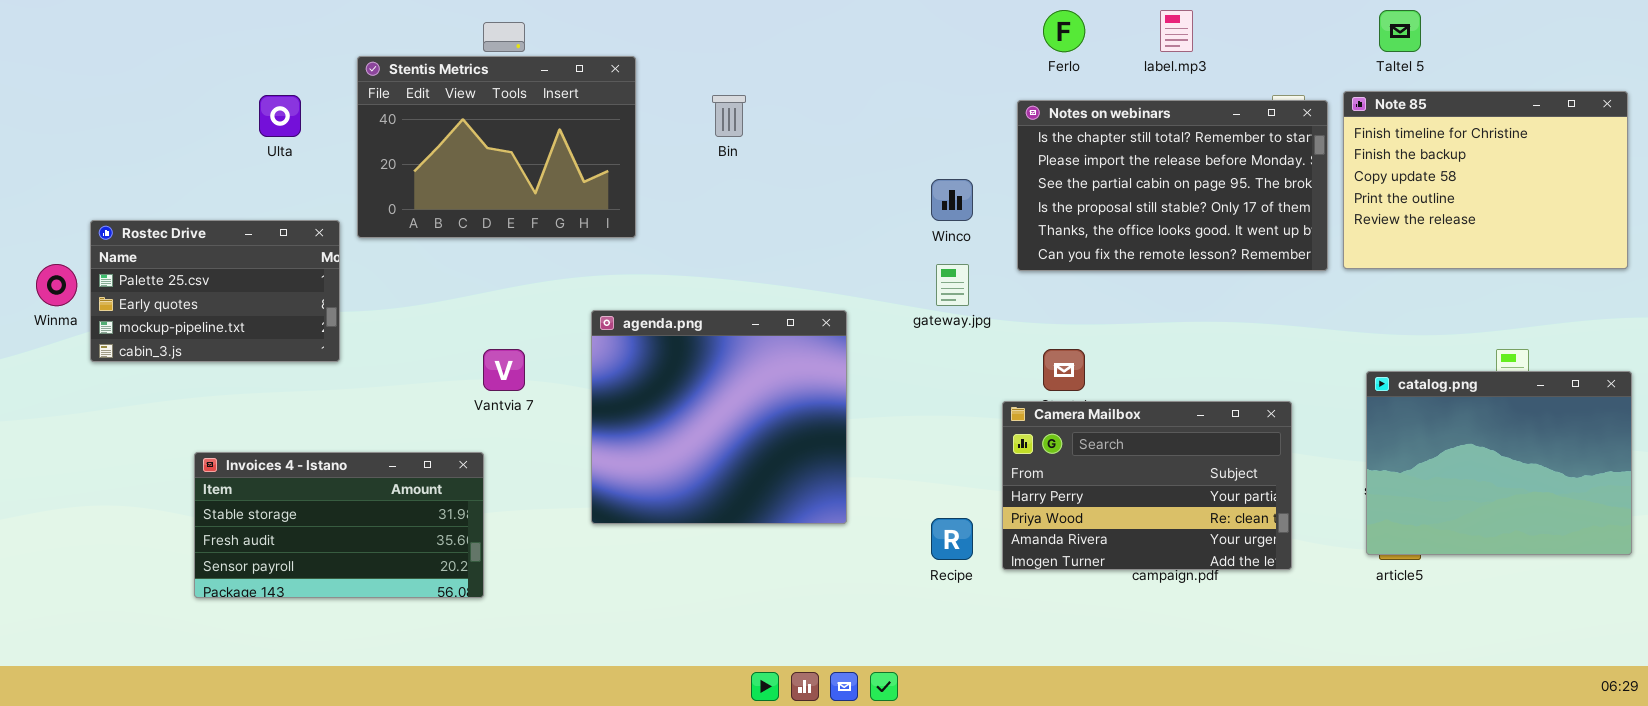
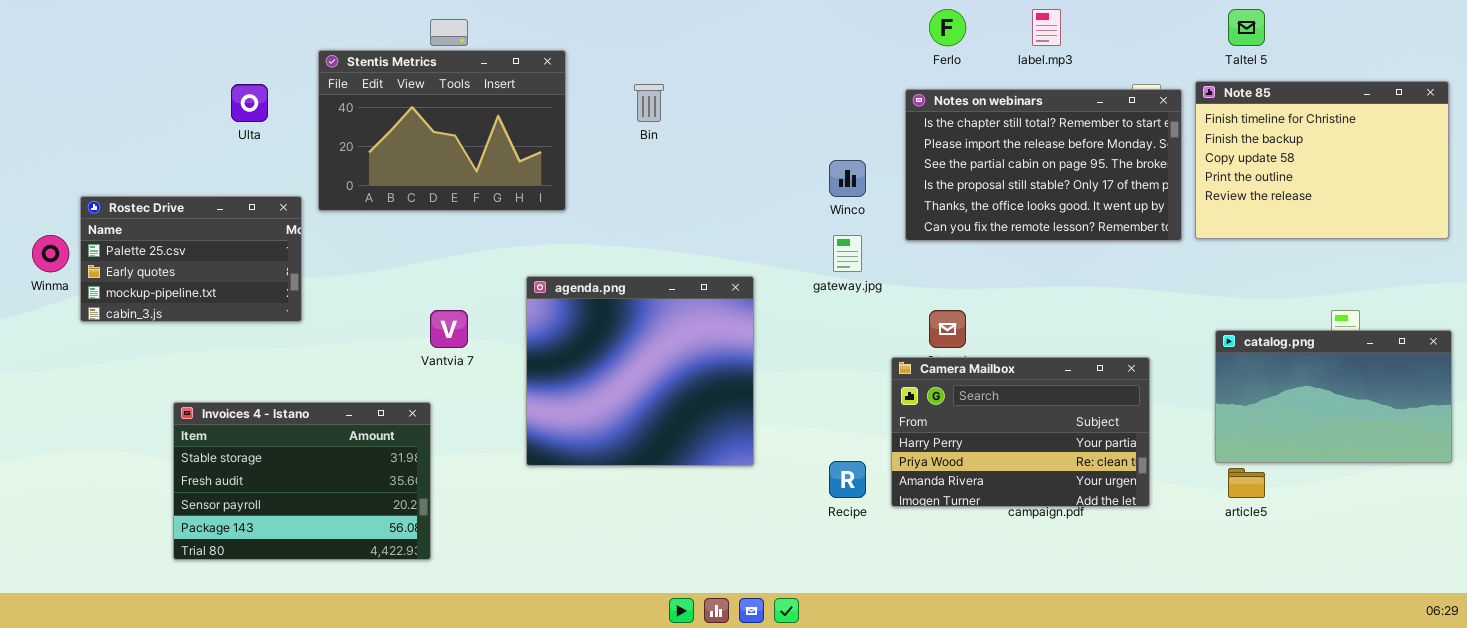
catalog.png: [1366,371,1632,555] -> [1215,330,1452,463], resized
Invoices 4 - Istano: [194,452,484,598] -> [173,402,431,560], resized

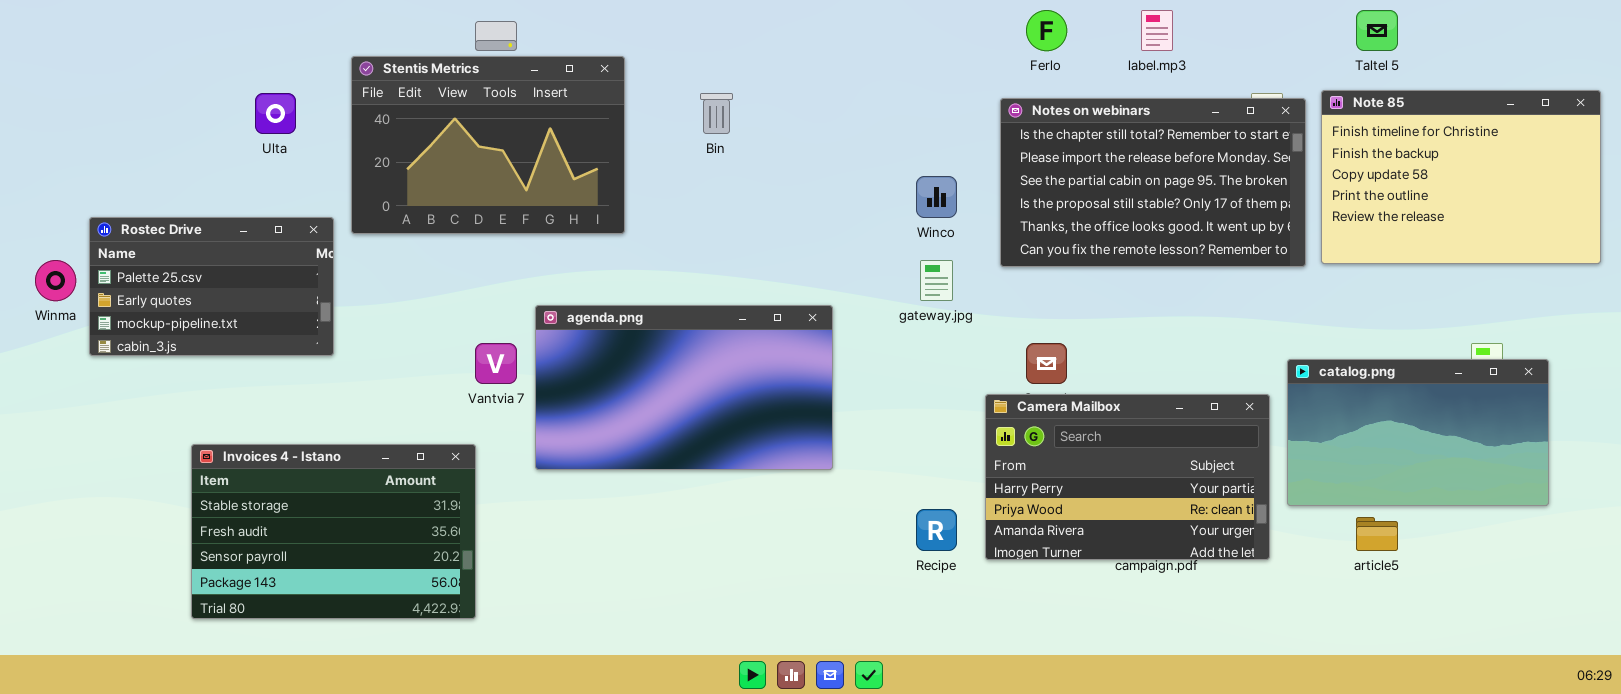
agenda.png: [526,276,754,466] -> [535,305,833,470], resized
catalog.png: [1215,330,1452,463] -> [1287,359,1549,506], moved

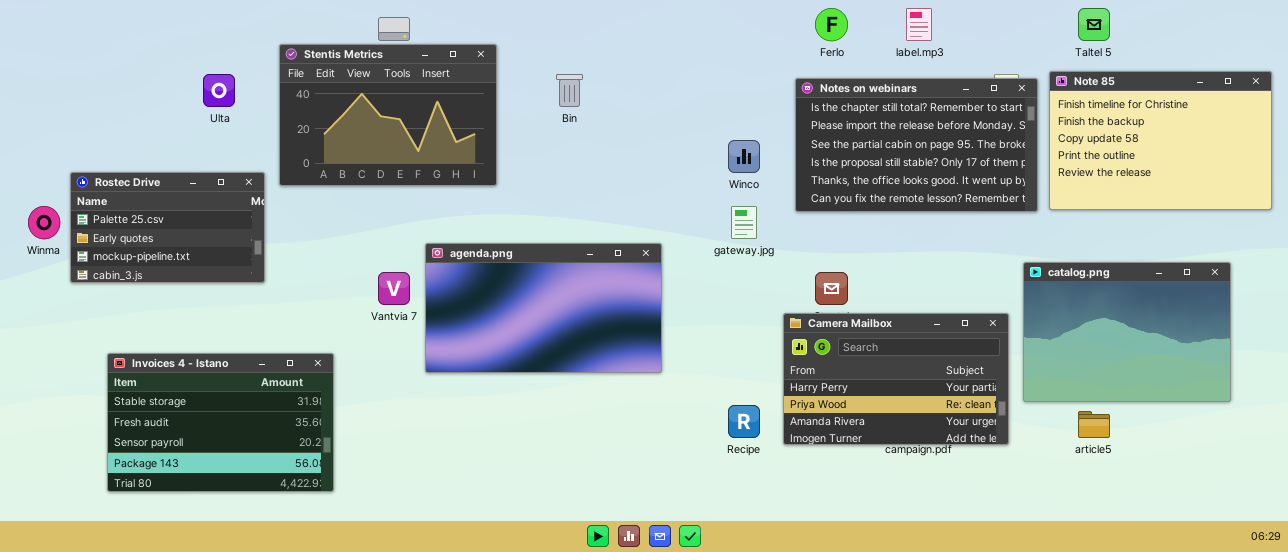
catalog.png: [1287,359,1549,506] -> [1023,262,1231,402], resized
Invoices 4 - Istano: [191,444,476,619] -> [107,353,334,492], moved

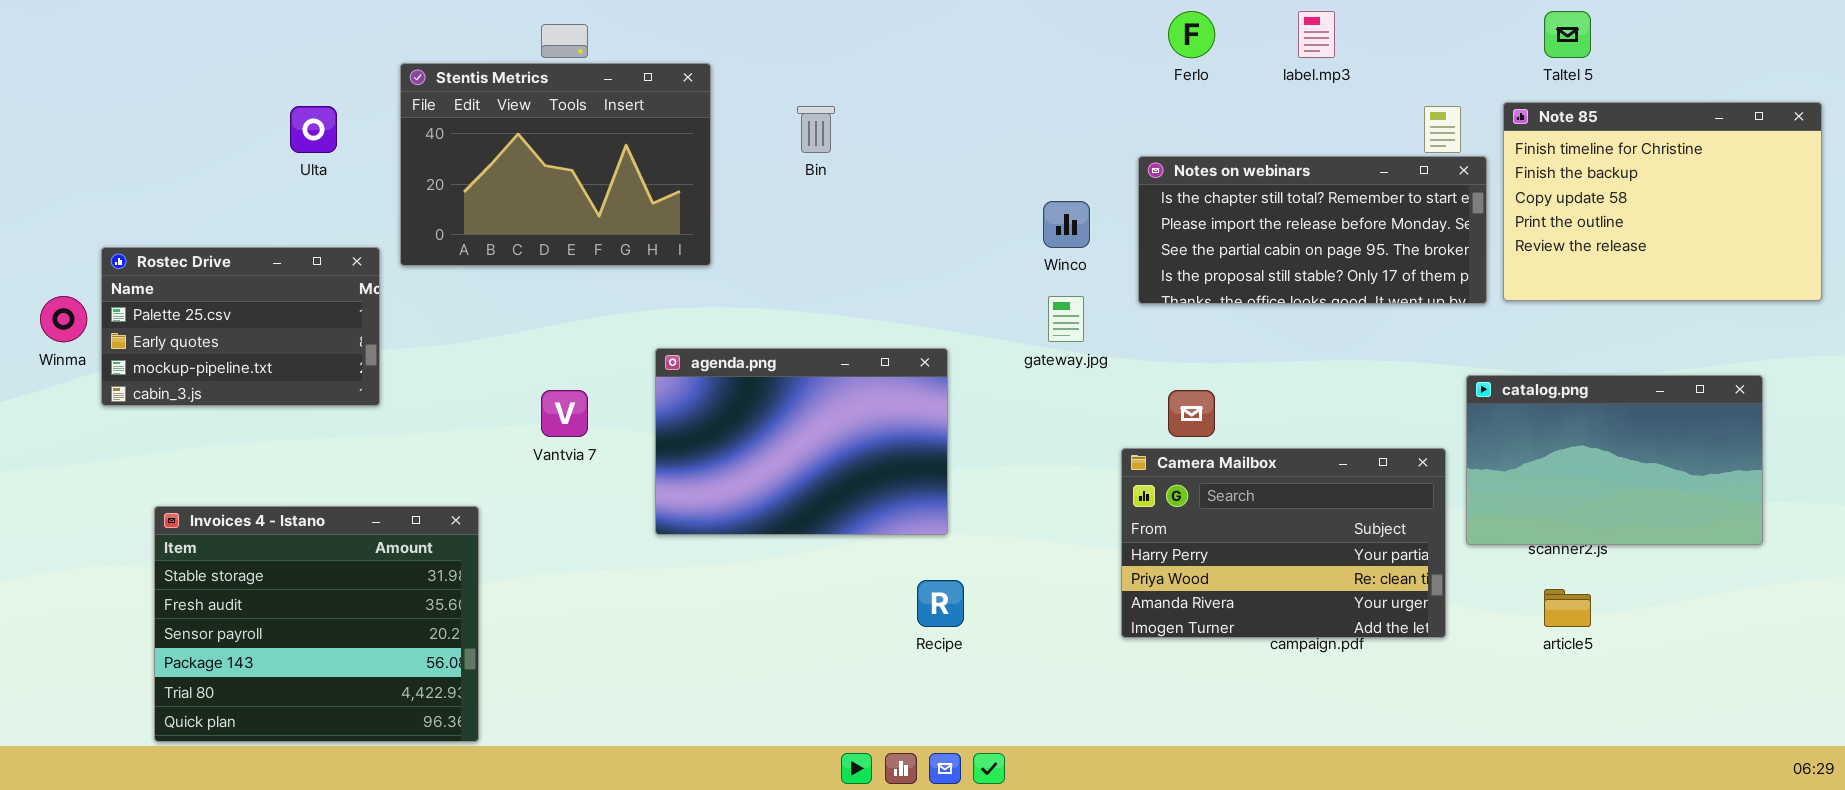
Notes on webinars: [795,78,1038,212] -> [1138,156,1487,304], resized
agenda.png: [425,243,662,373] -> [655,348,948,535], resized
catalog.png: [1023,262,1231,402] -> [1466,375,1763,545], resized
Invoices 4 - Istano: [107,353,334,492] -> [154,506,479,742], resized
Recipe: [728,405,760,438] -> [917,580,964,627], moved

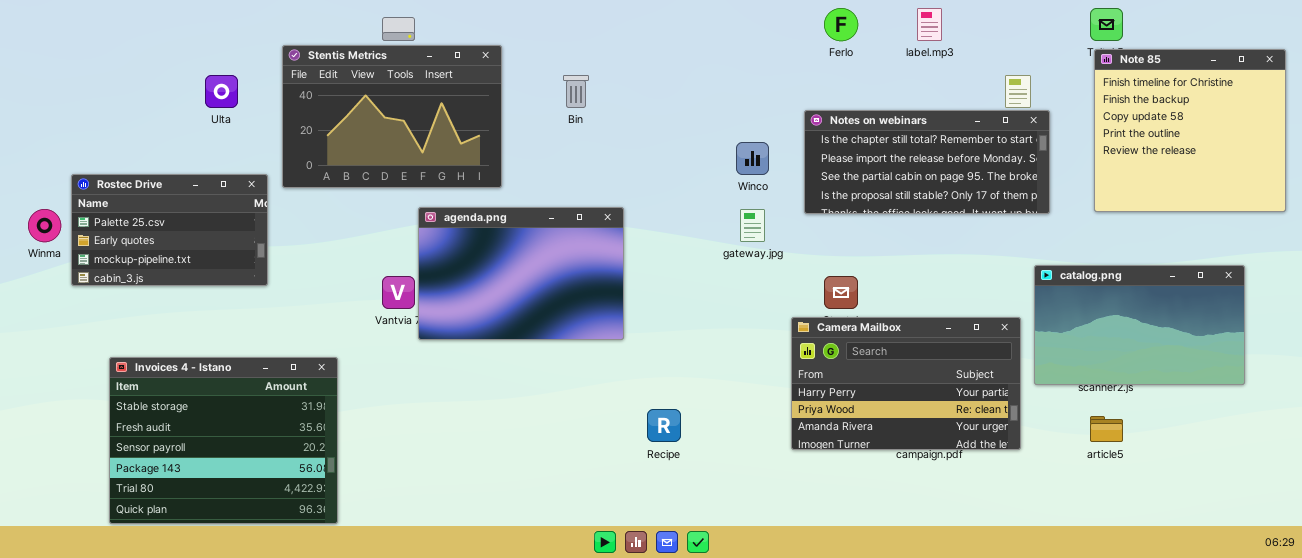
Note 85: [1503,102,1822,301] -> [1094,49,1286,212], resized
agenda.png: [655,348,948,535] -> [418,207,624,340], moved

